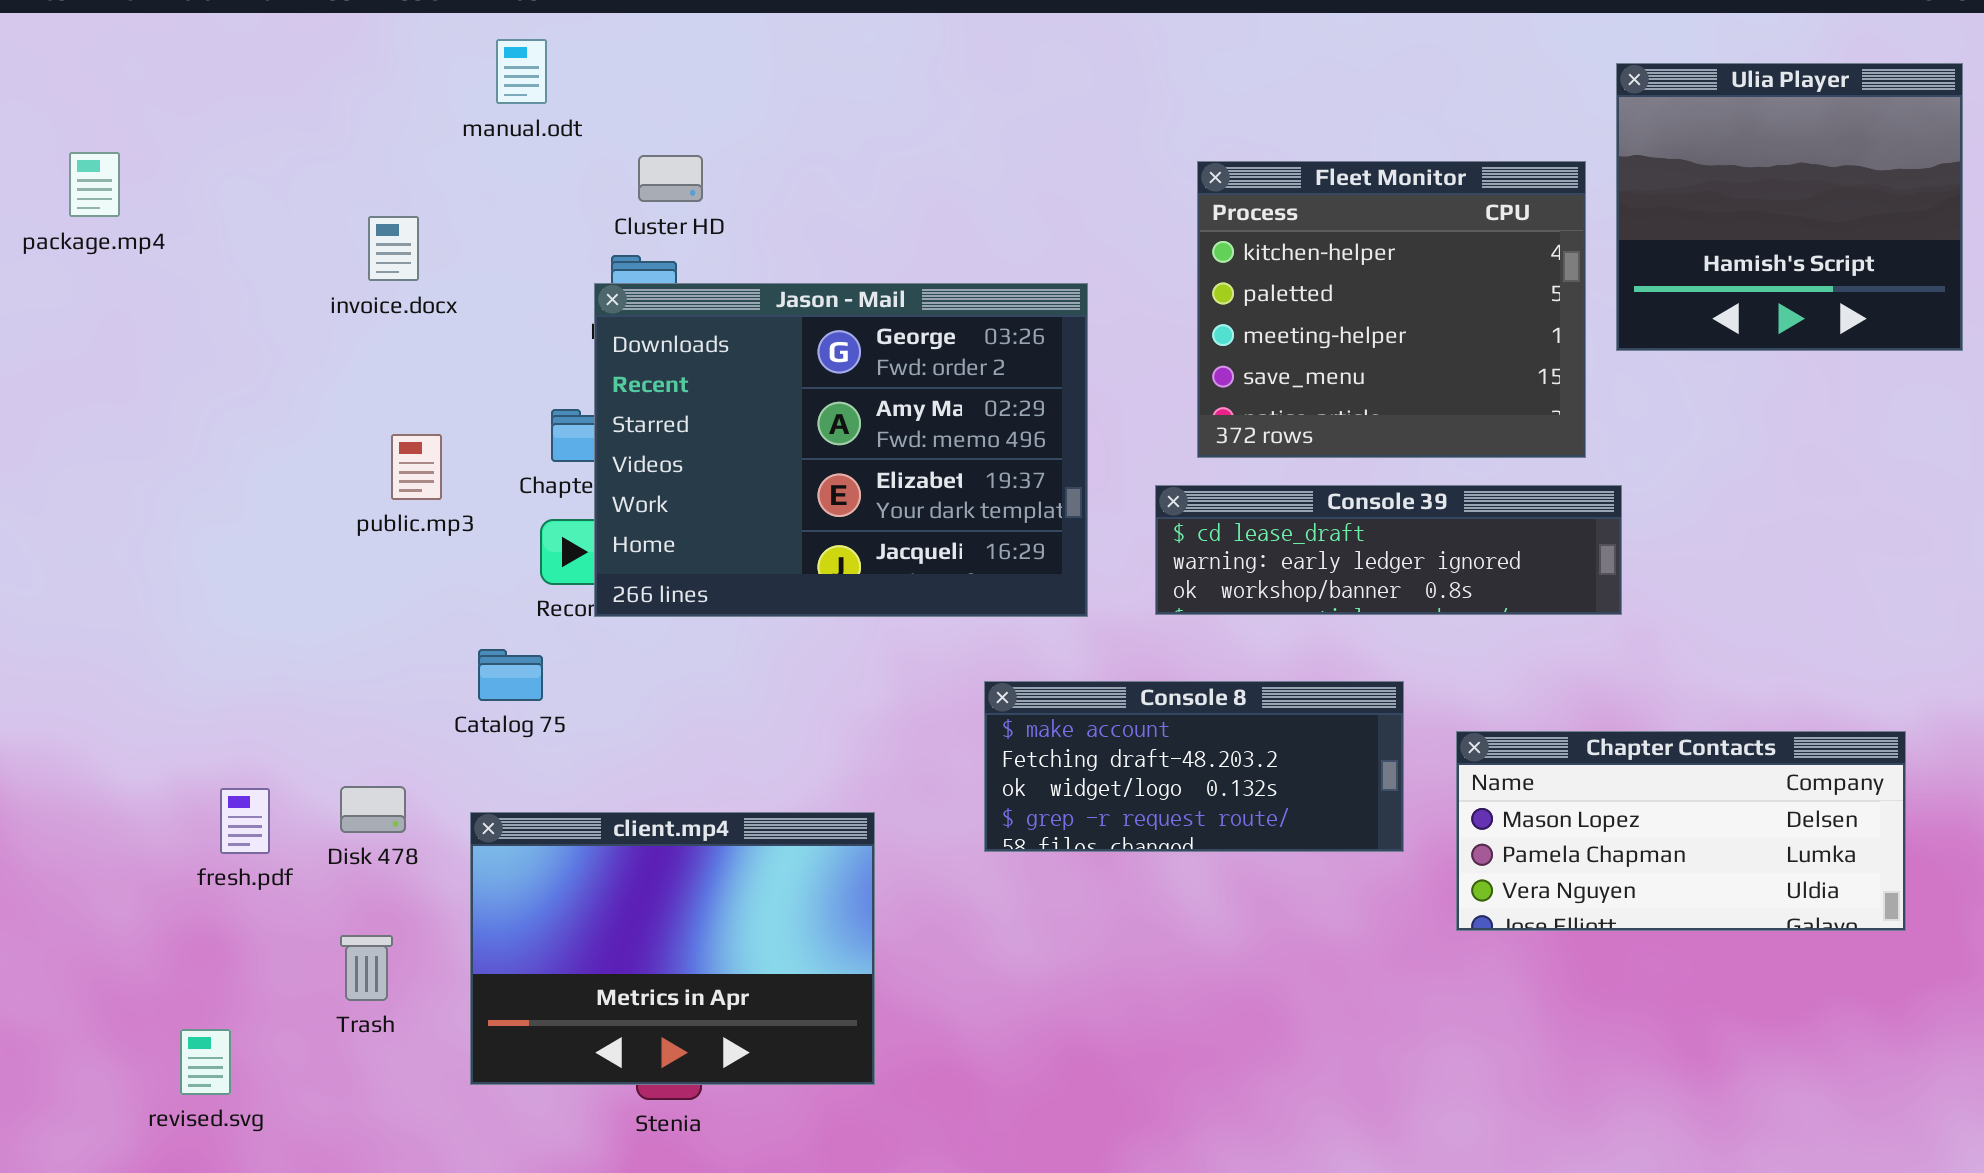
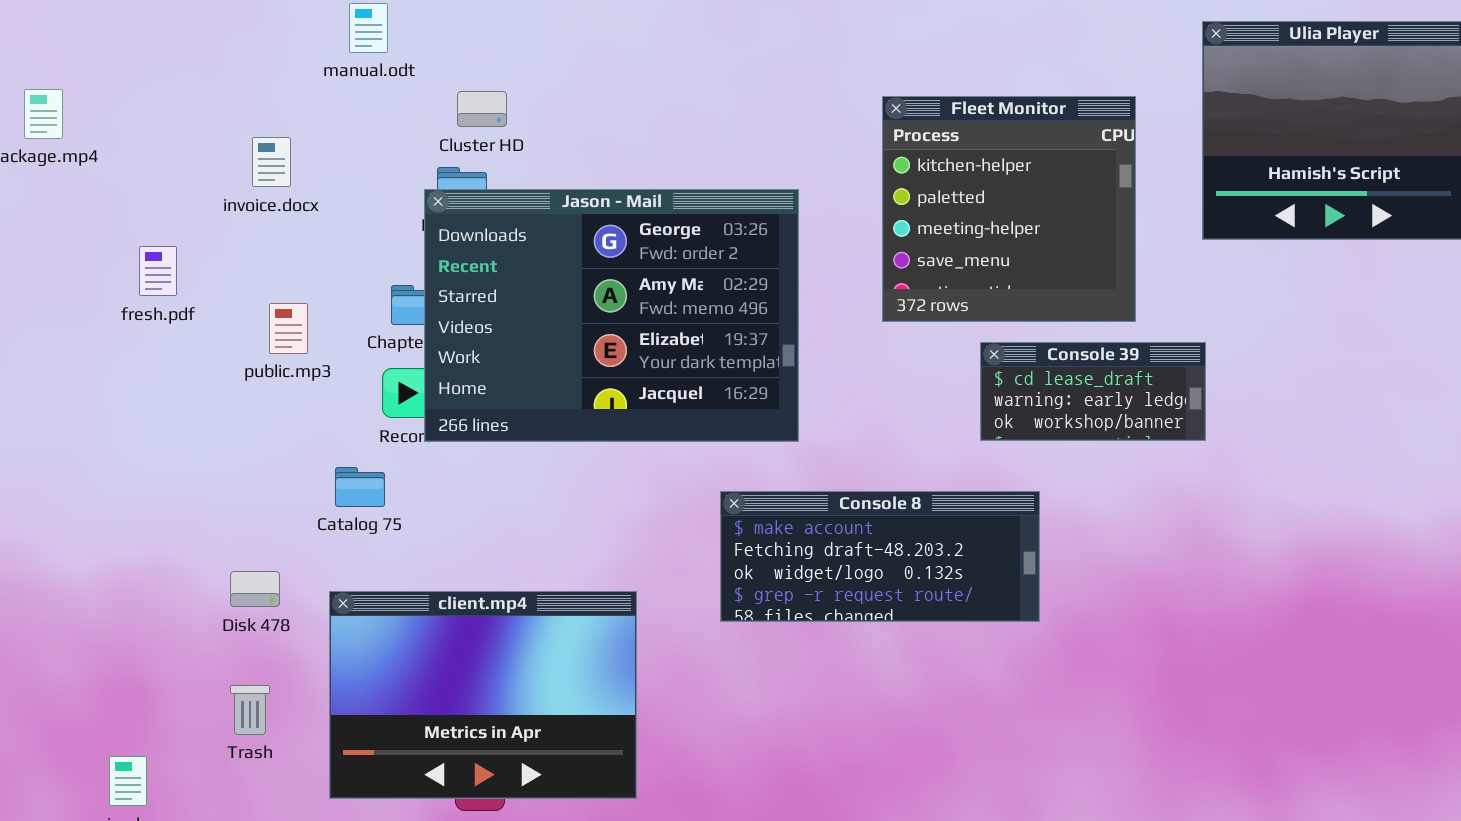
Fleet Monitor: [1197,161,1586,458] -> [882,96,1136,322], resized
Console 39: [1155,485,1622,615] -> [980,342,1206,441], resized
Chapter Contacts: [1456,731,1906,931] -> none, closed
fresh.pdf: [220,788,270,854] -> [139,246,177,296], moved

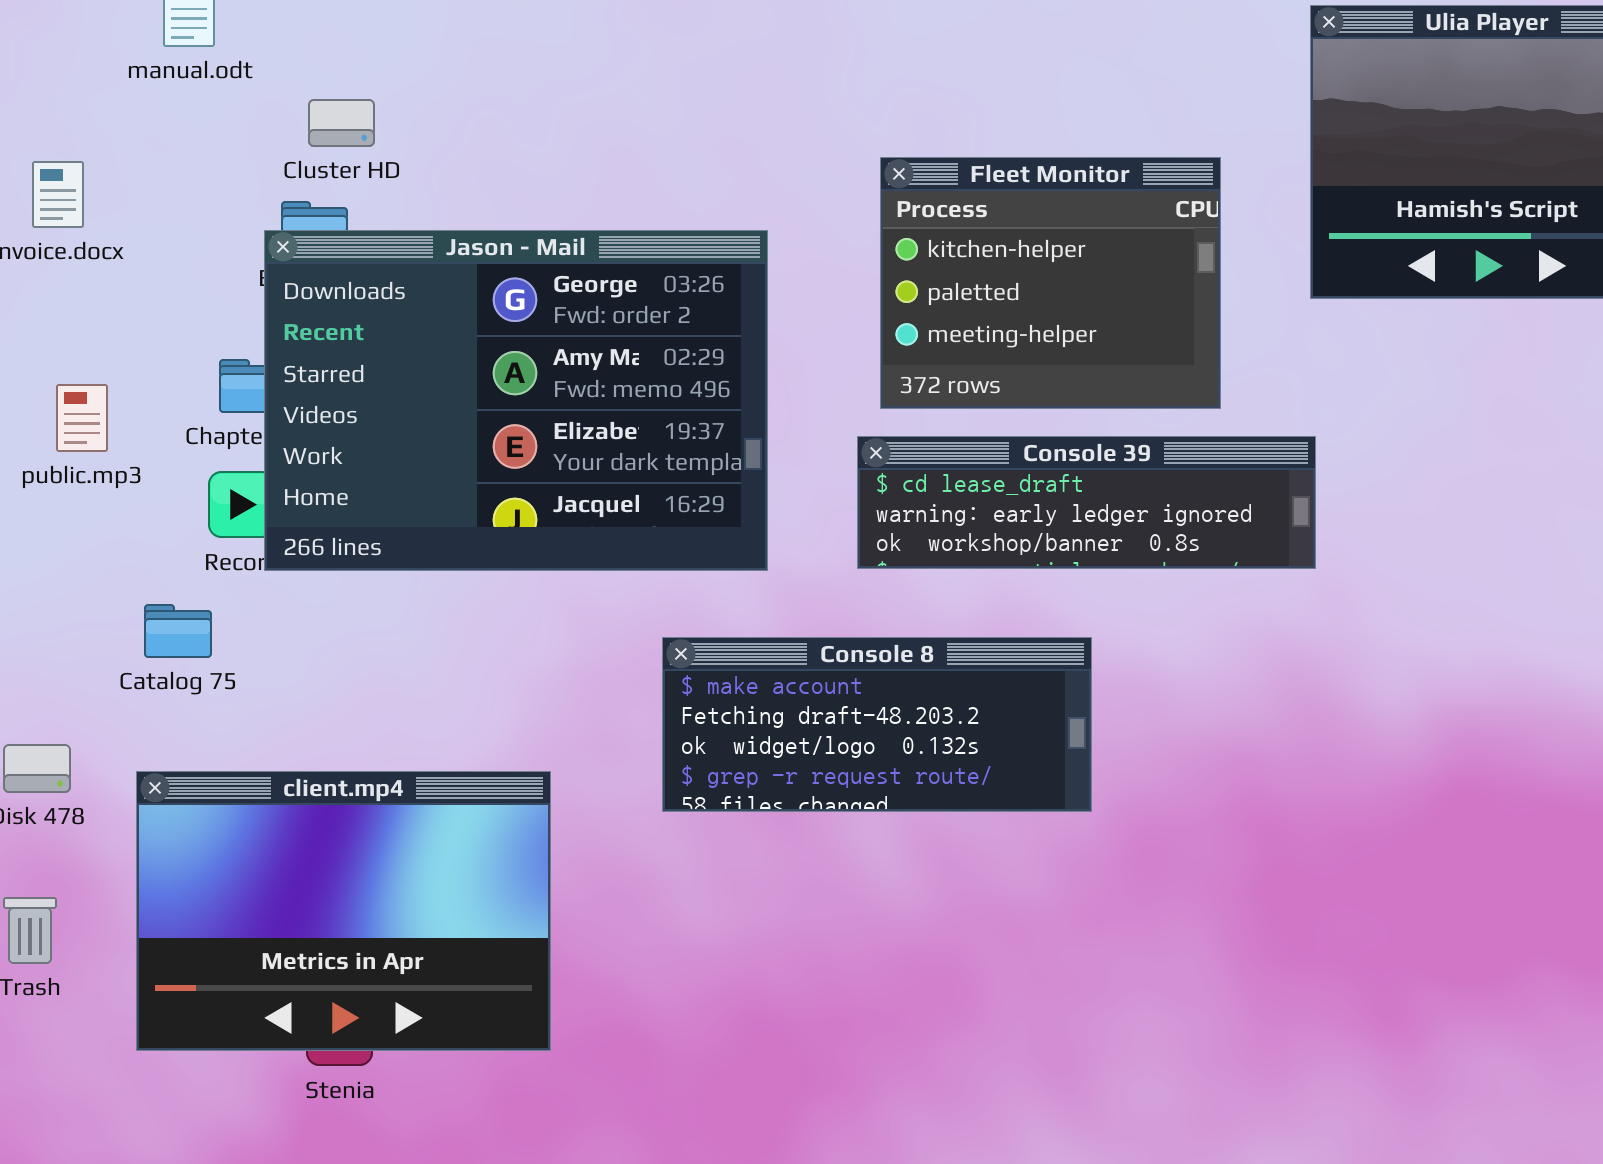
Fleet Monitor: [882,96,1136,322] -> [880,157,1221,409], resized
Console 39: [980,342,1206,441] -> [857,436,1316,569], resized

